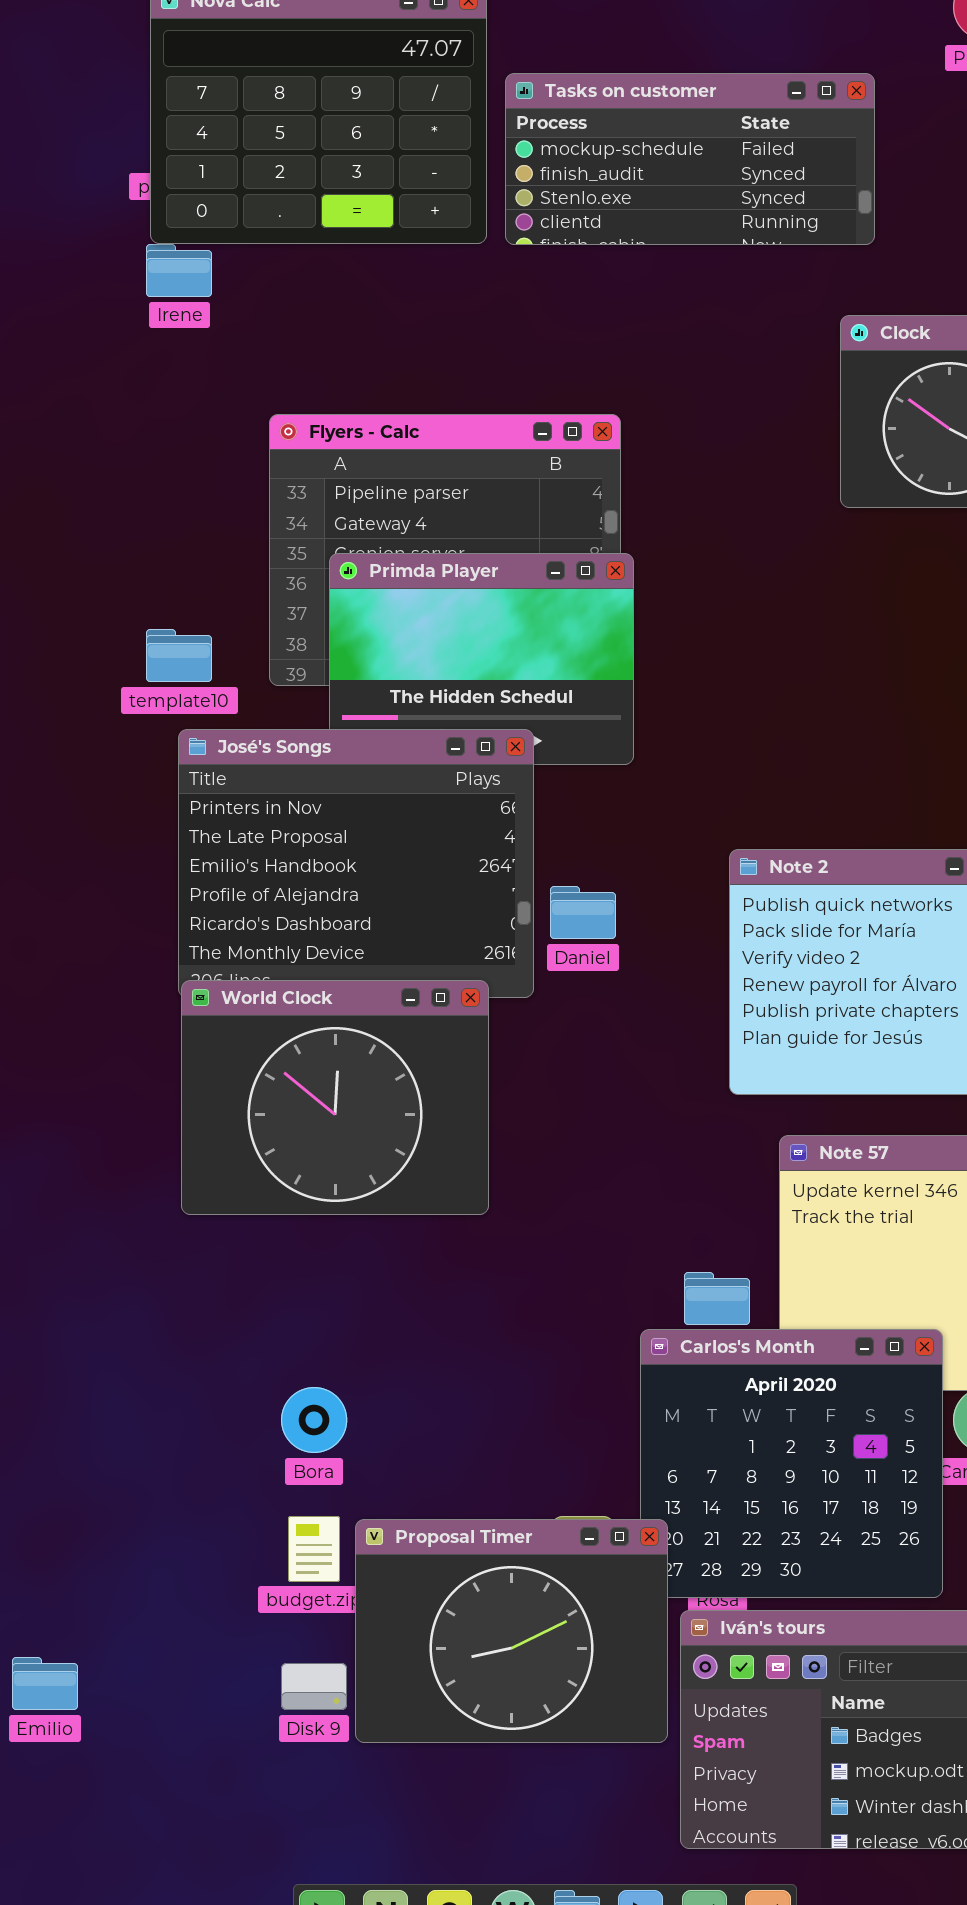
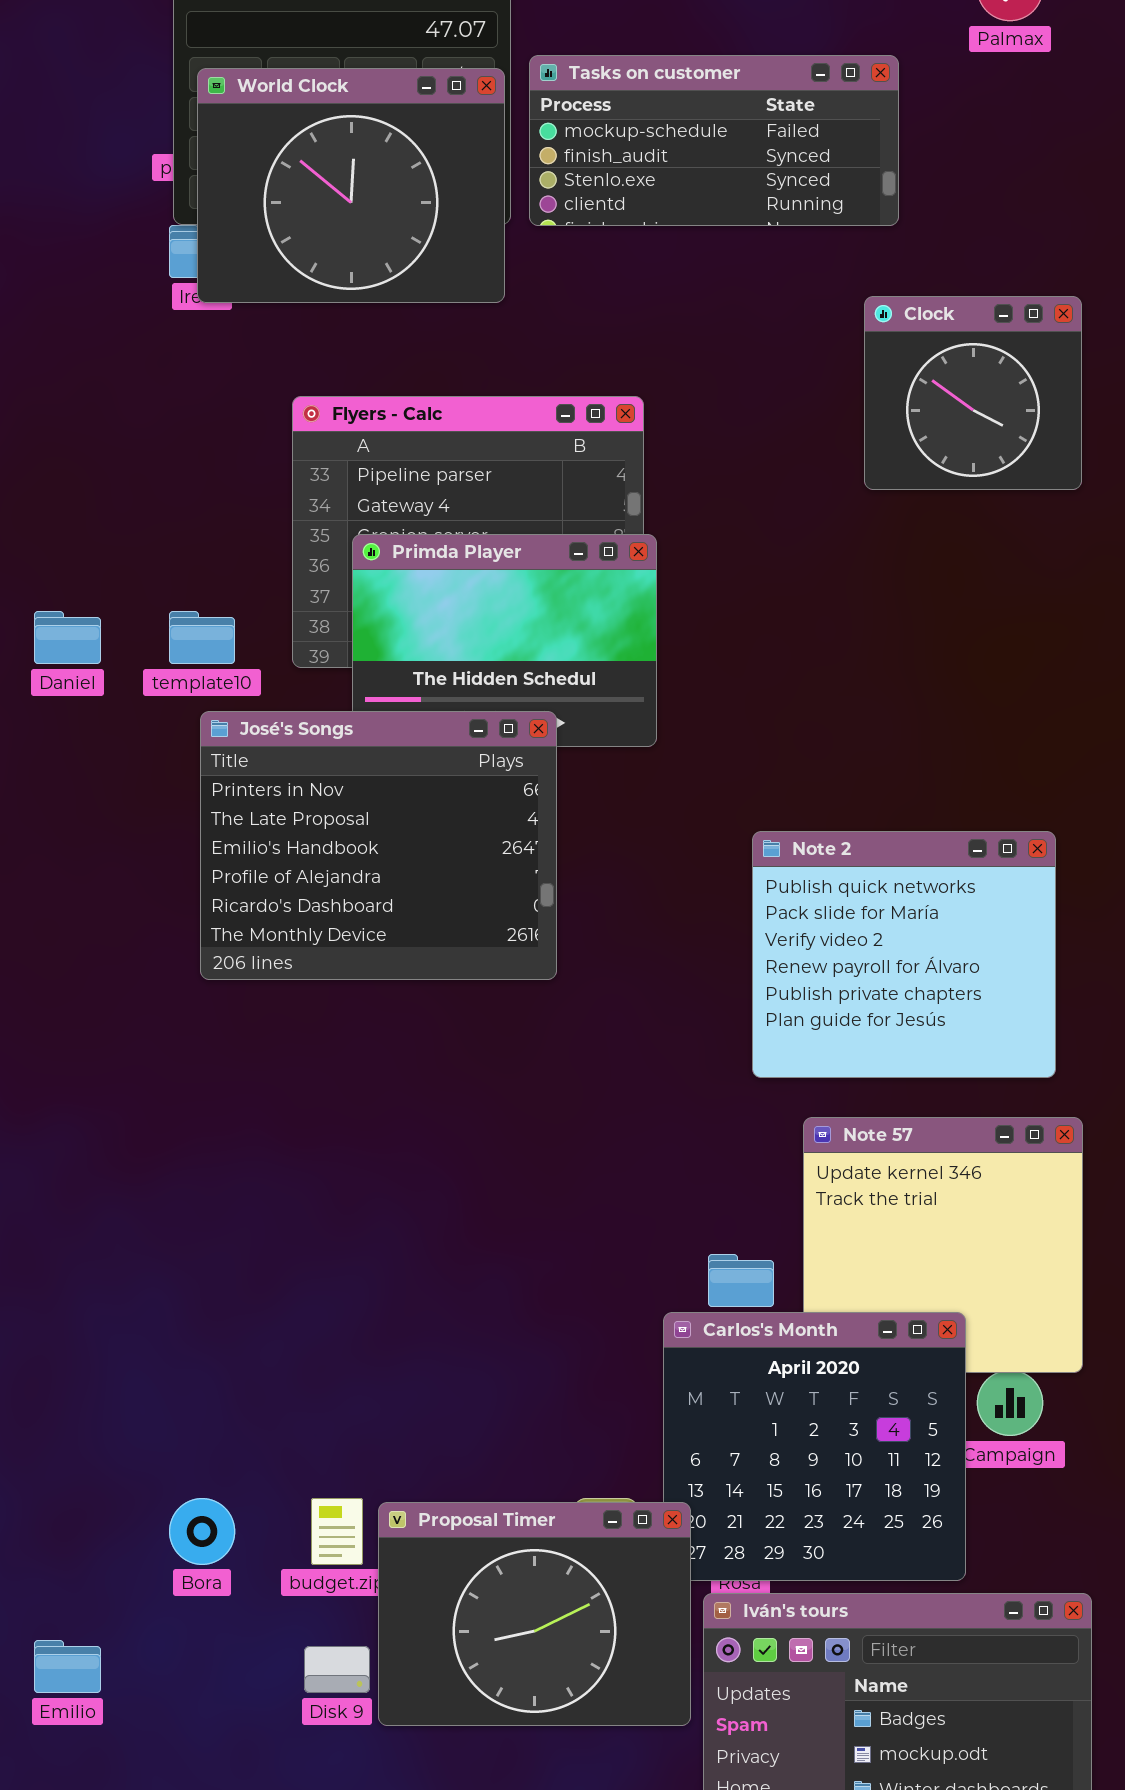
Daniel: [550,886,616,939] -> [34,611,101,664], moved
World Clock: [181,980,489,1215] -> [197,68,505,303], moved
Bora: [281,1387,347,1453] -> [169,1498,235,1565], moved

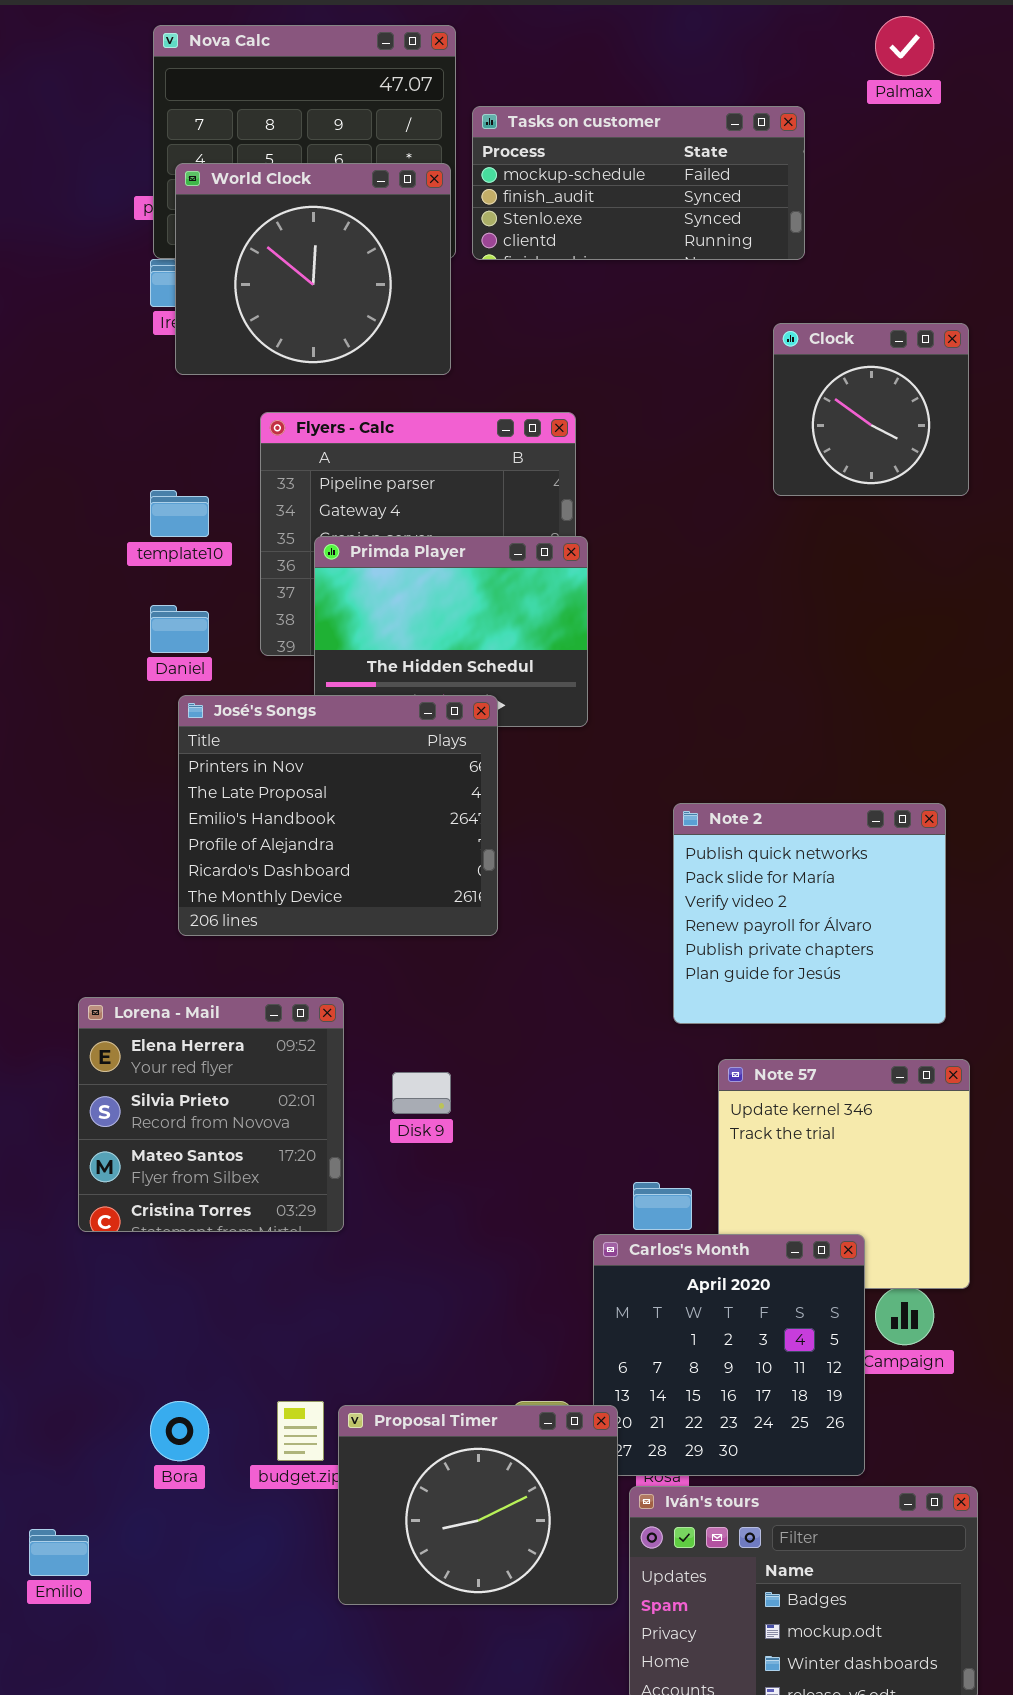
World Clock: [197,68,505,303] -> [175,163,451,375], moved
Daniel: [34,611,101,664] -> [150,605,209,653], moved
template10: [169,611,235,664] -> [150,490,209,537], moved
Lorena - Mail: none -> [78,997,344,1232], opened
Disk 9: [304,1646,370,1693] -> [392,1072,451,1114], moved

